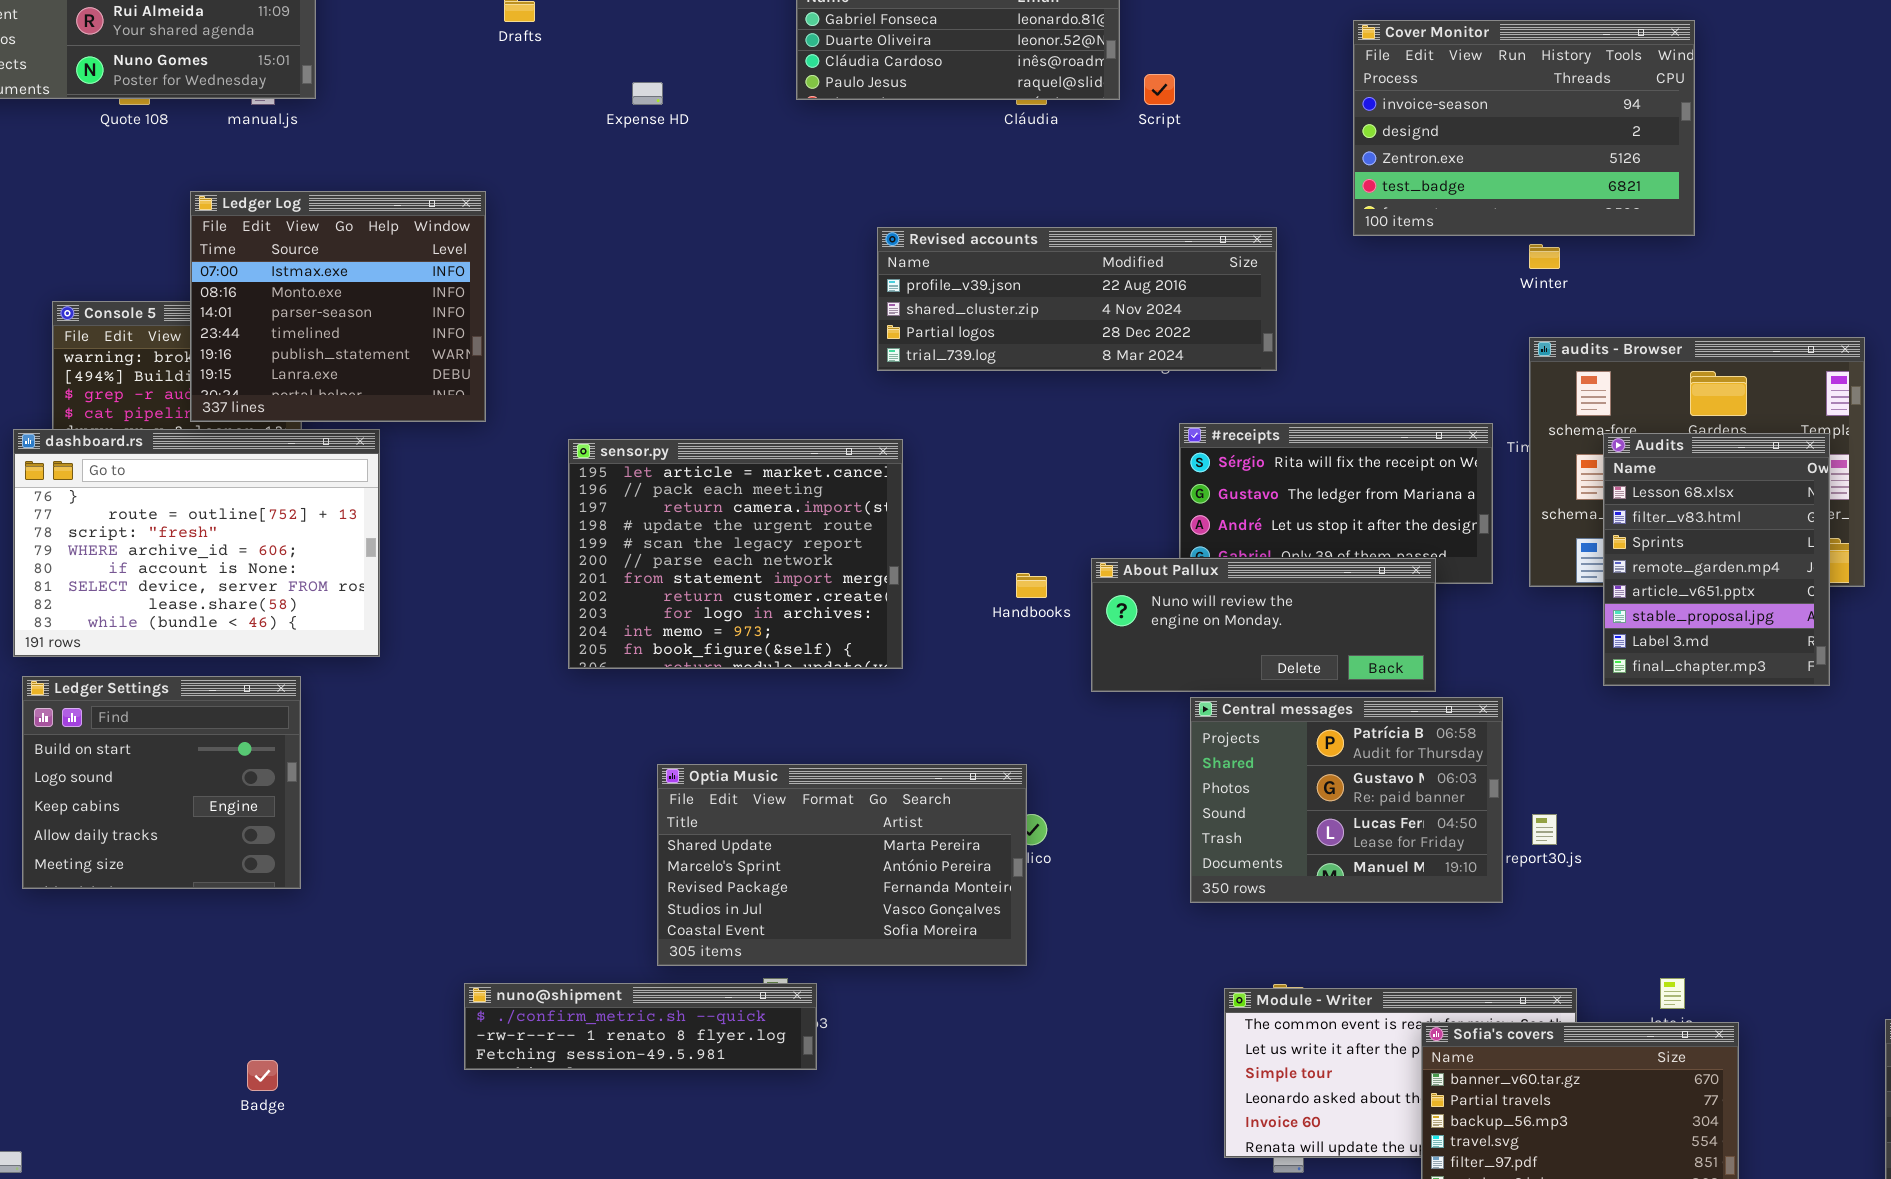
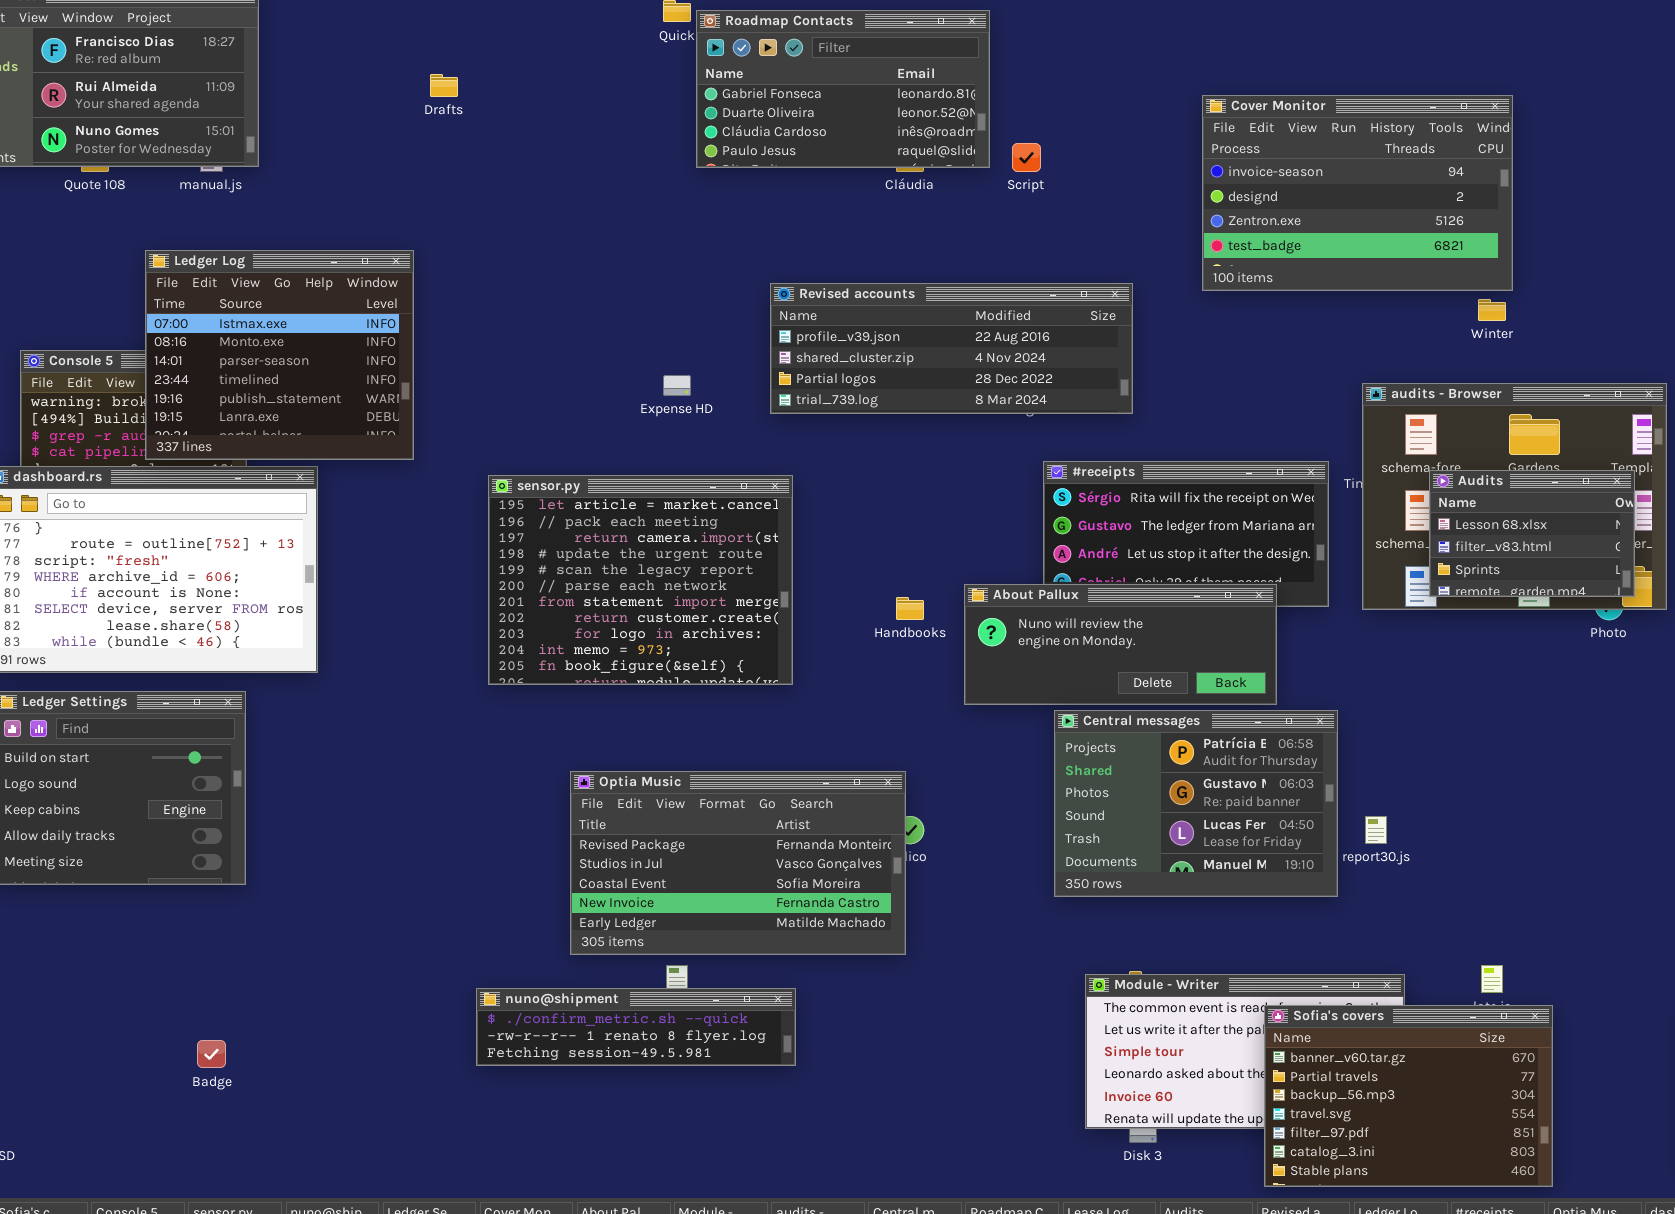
Expense HD: [632,82,663,105] -> [663,375,691,396], moved
Winter: [1529,244,1560,269] -> [1478,299,1506,321], moved
Audits: [1603,433,1830,686] -> [1429,470,1635,597], resized
Optia Music: [657,764,1027,966] -> [570,771,906,955], scrolled down 2 rows
nuno@shipment: [464,983,817,1070] -> [476,988,796,1066], moved

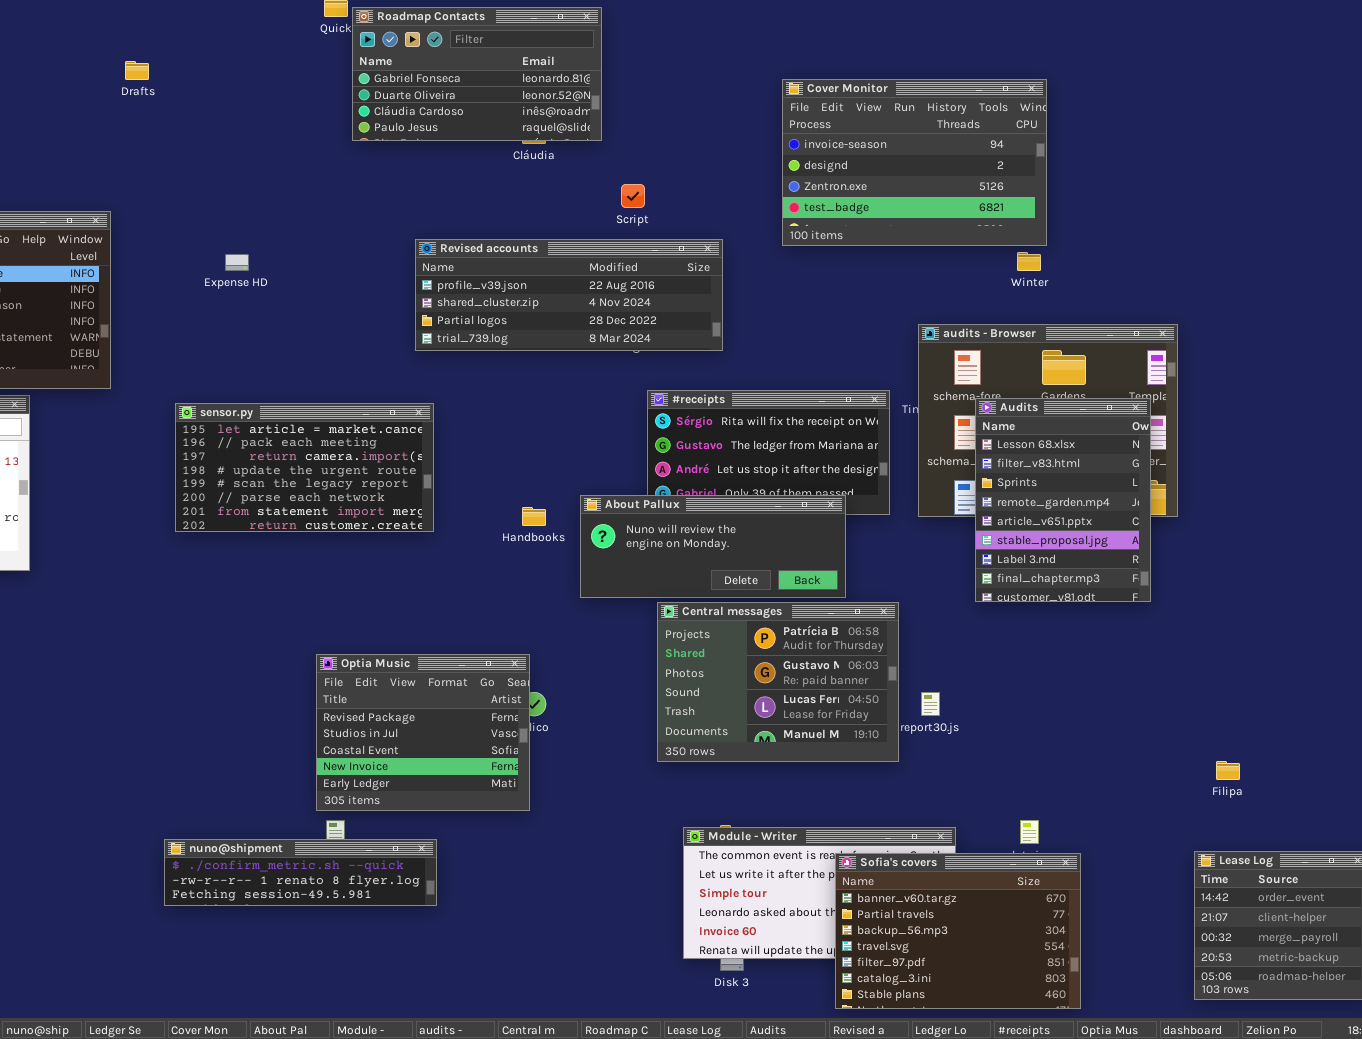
Script: [1012,143,1041,172] -> [621,184,645,208], moved
Expense HD: [663,375,691,396] -> [225,254,249,271], moved
Audits: [1429,470,1635,597] -> [975,398,1151,602], resized
sensor.py: [488,475,793,685] -> [175,403,434,532], resized
Optia Music: [570,771,906,955] -> [316,654,530,811], resized

